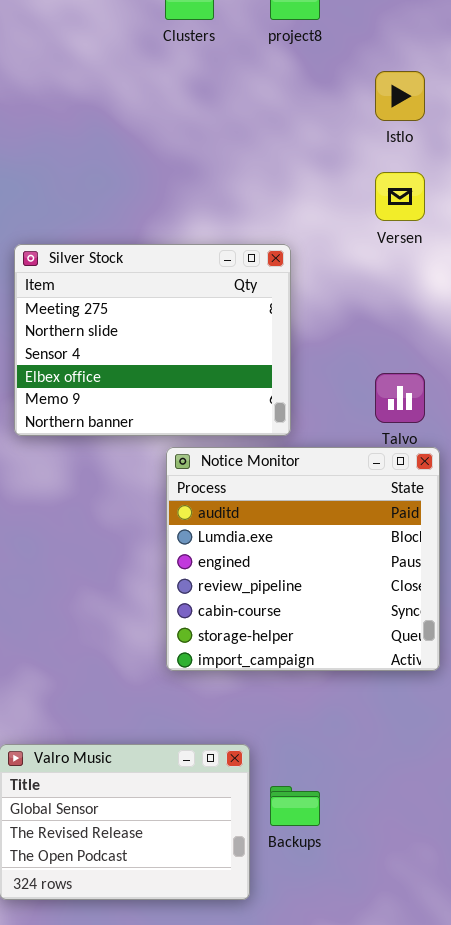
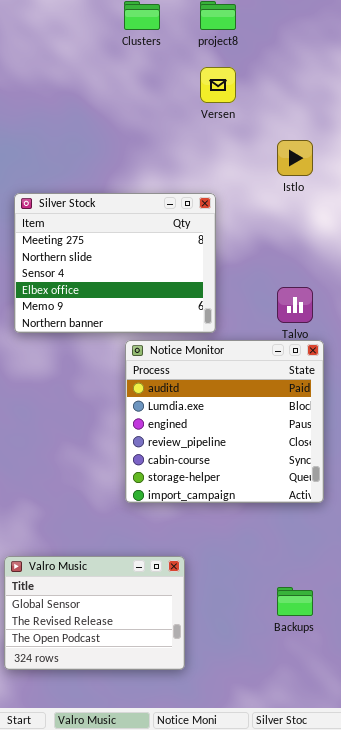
Istlo: [375,71,425,121] -> [277,140,313,176], moved
Versen: [375,172,425,221] -> [200,67,236,103], moved
Backups: [270,786,320,826] -> [277,587,313,616], moved

